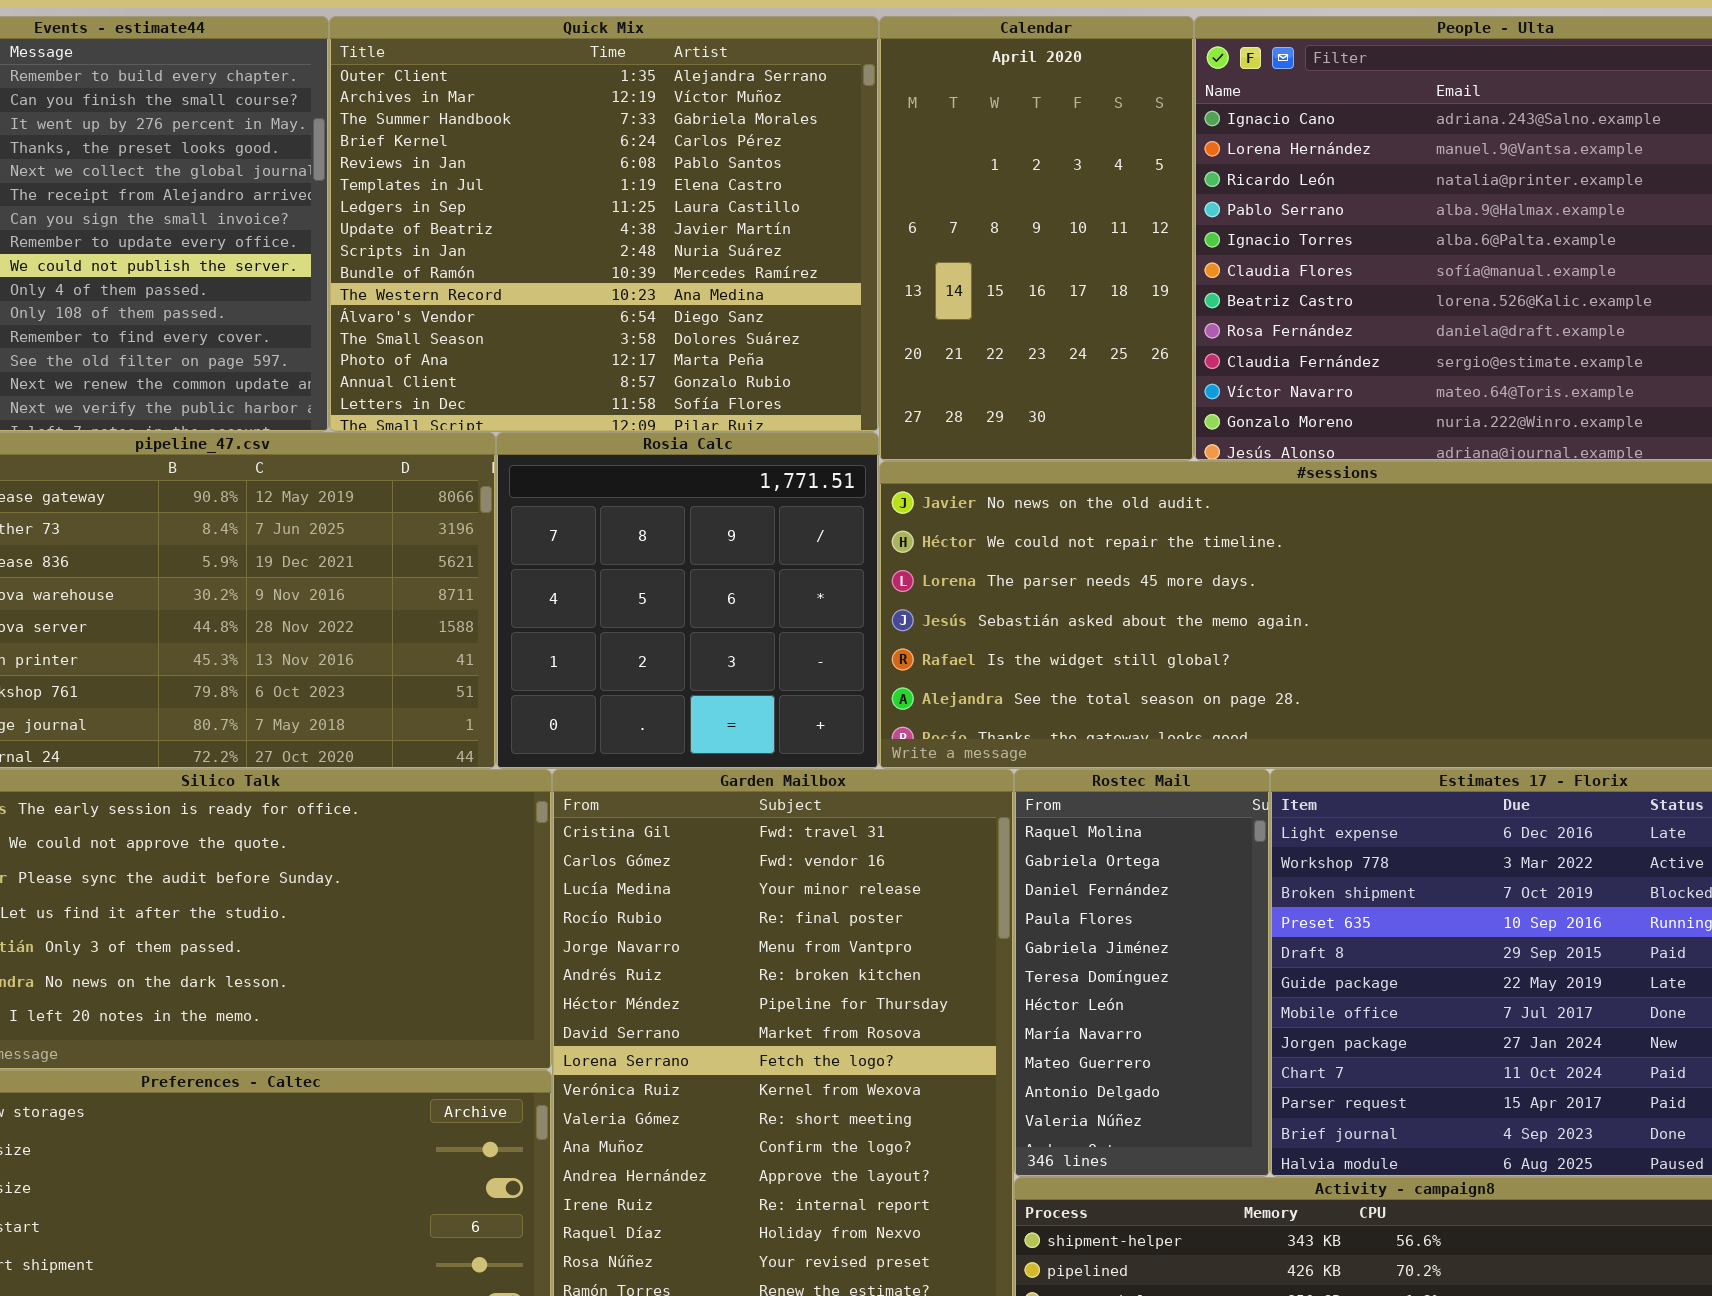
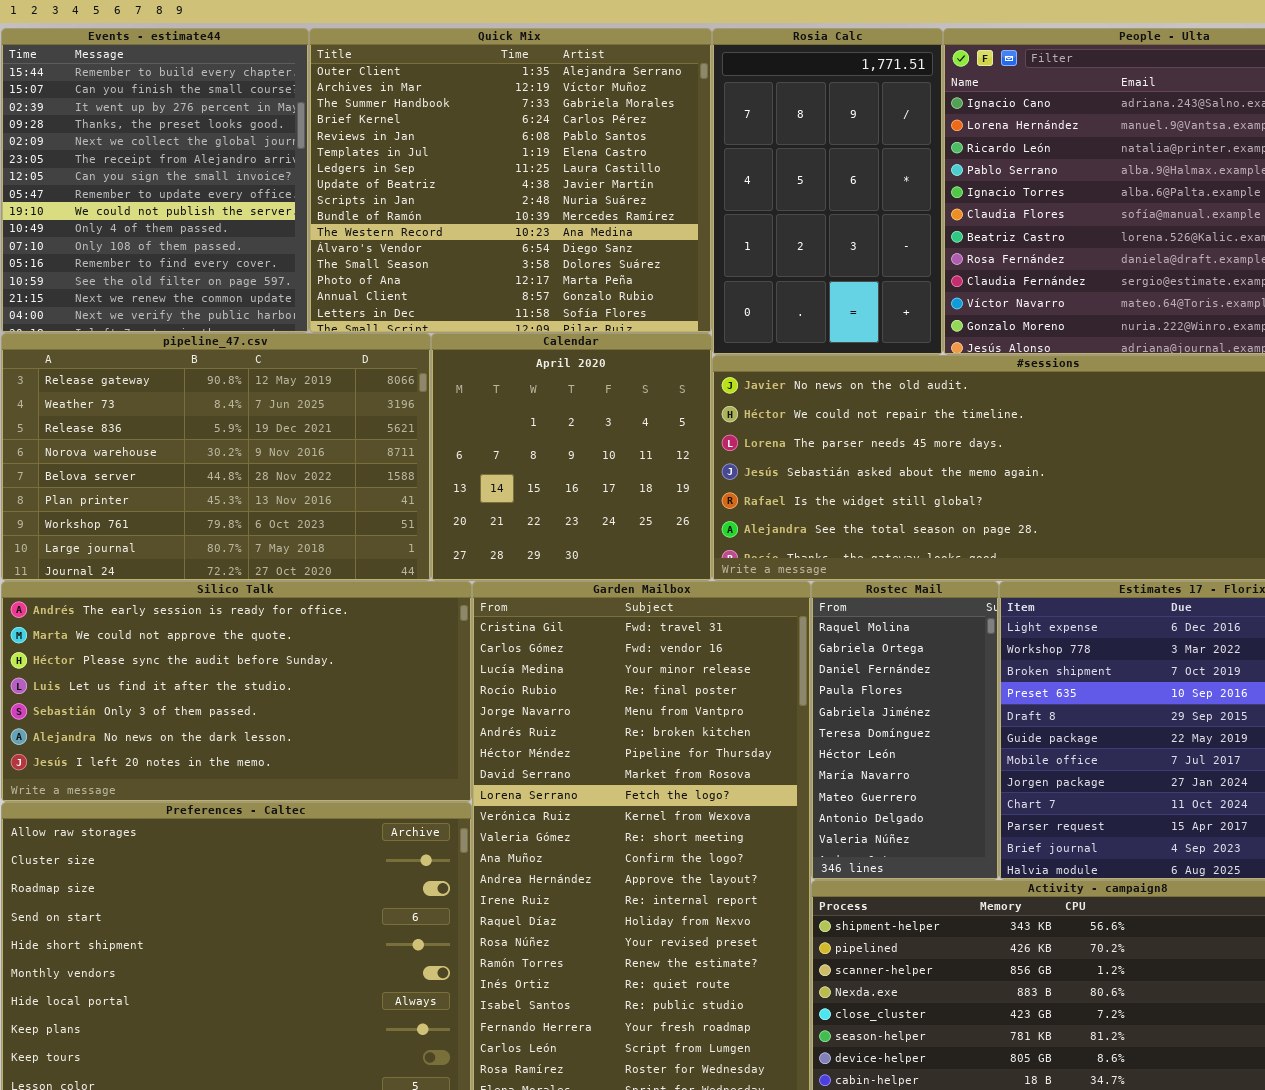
Calendar: [879,16,1194,461] -> [431,333,712,581], moved, resized
Rosia Calc: [496,432,879,769] -> [712,28,943,355], moved, resized

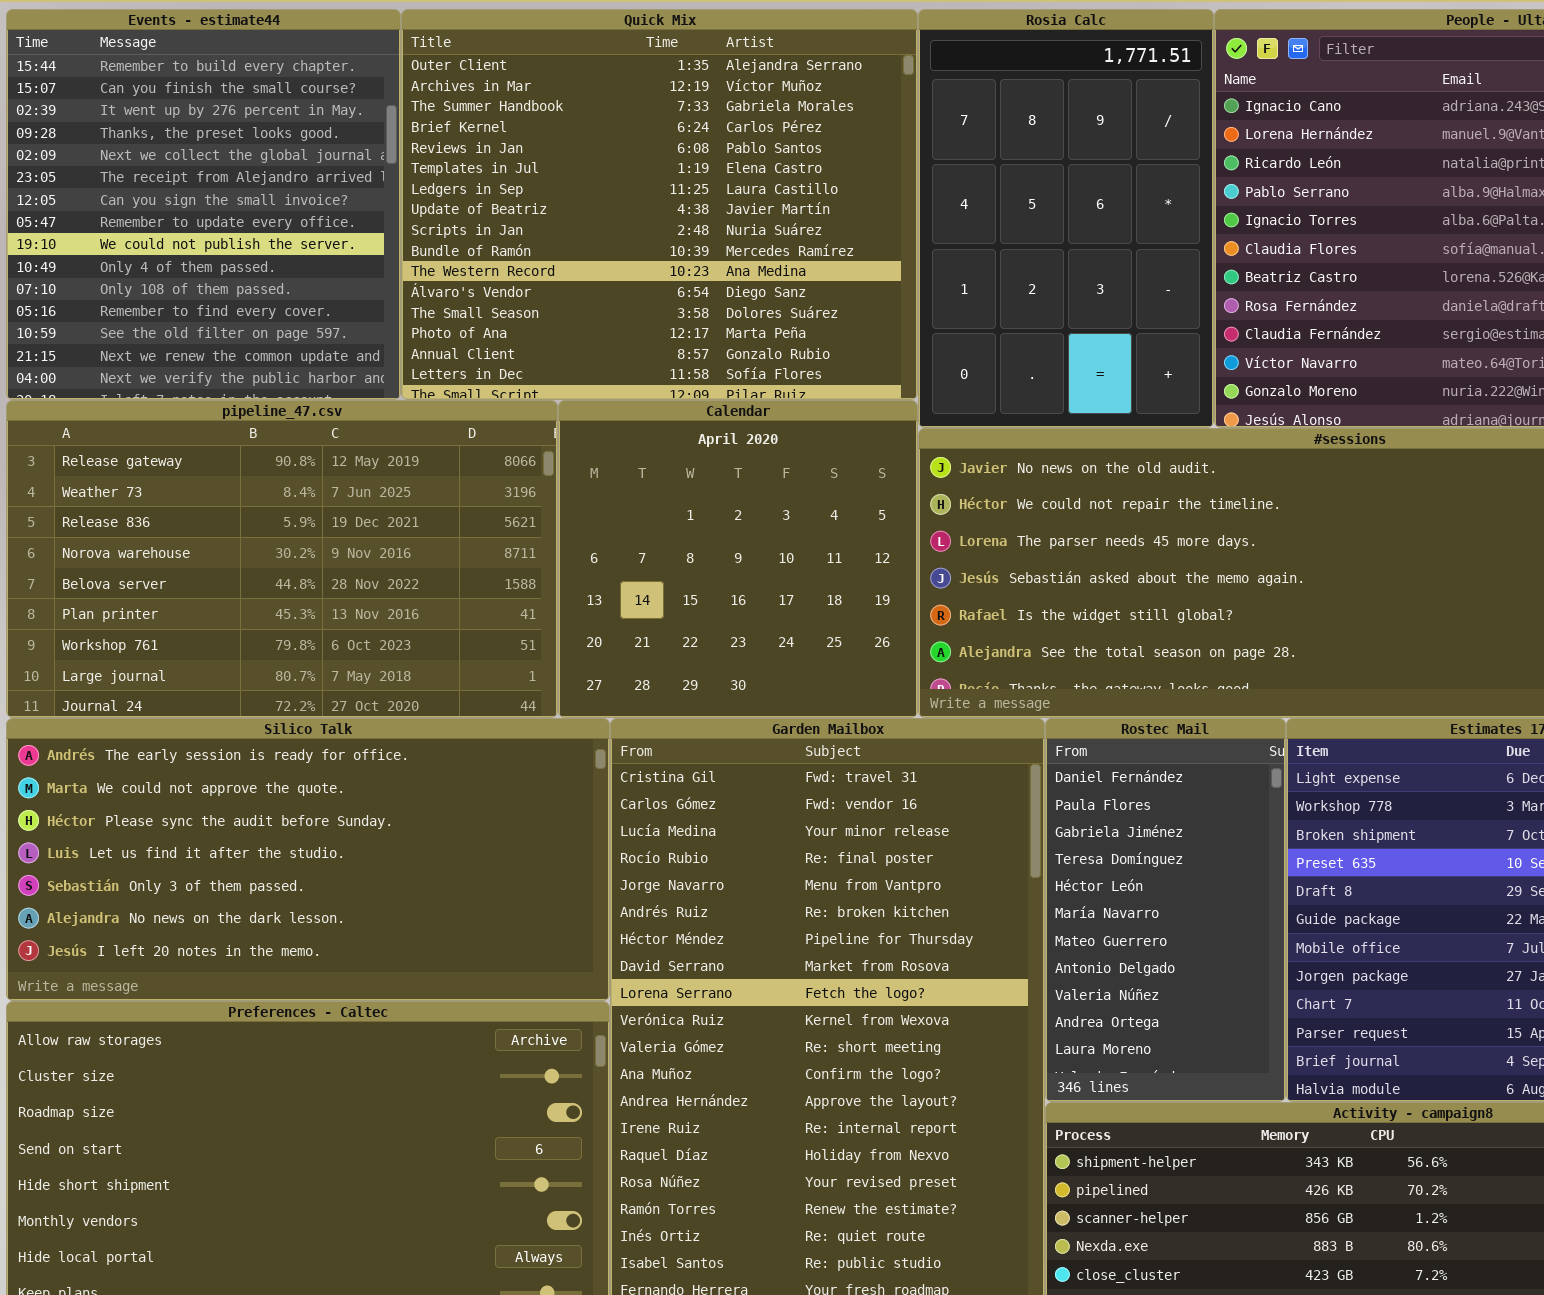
Rostec Mail: [811,581,999,880] -> [1045,718,1286,1102], scrolled down 2 rows

